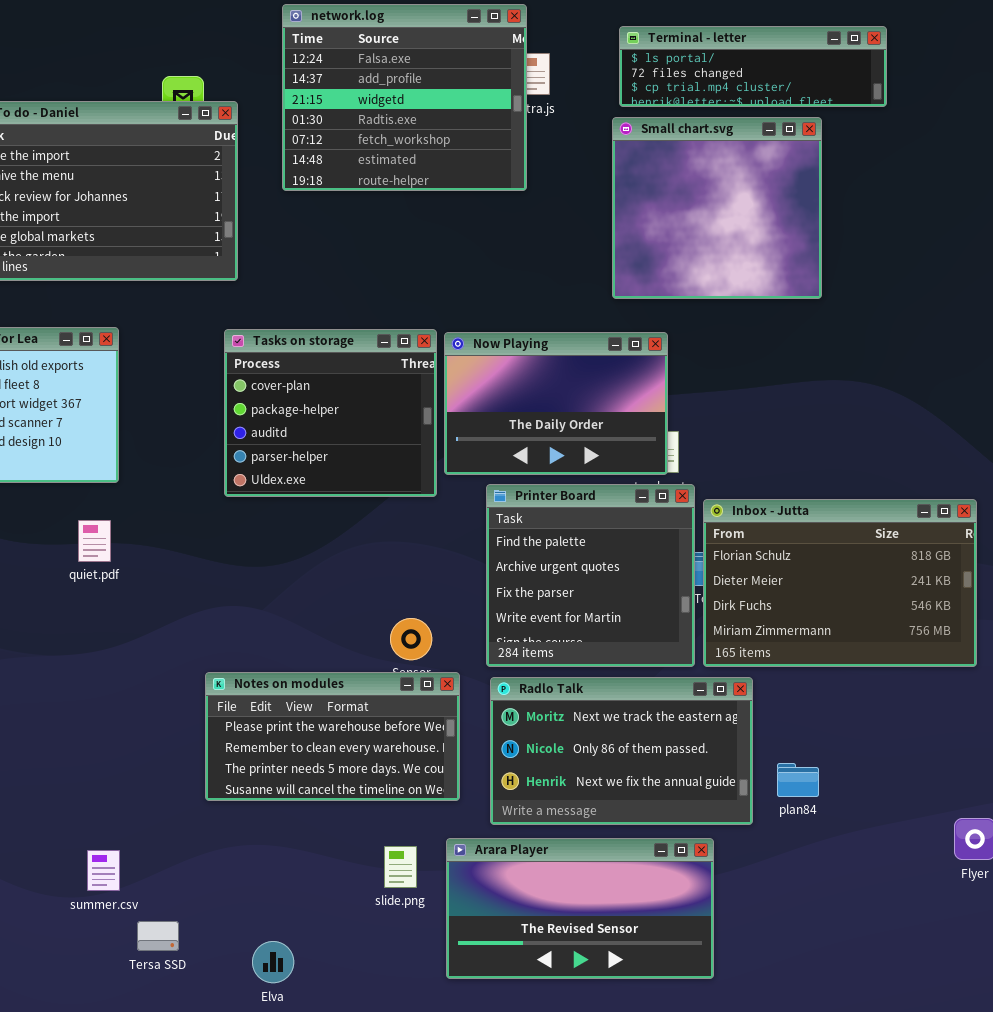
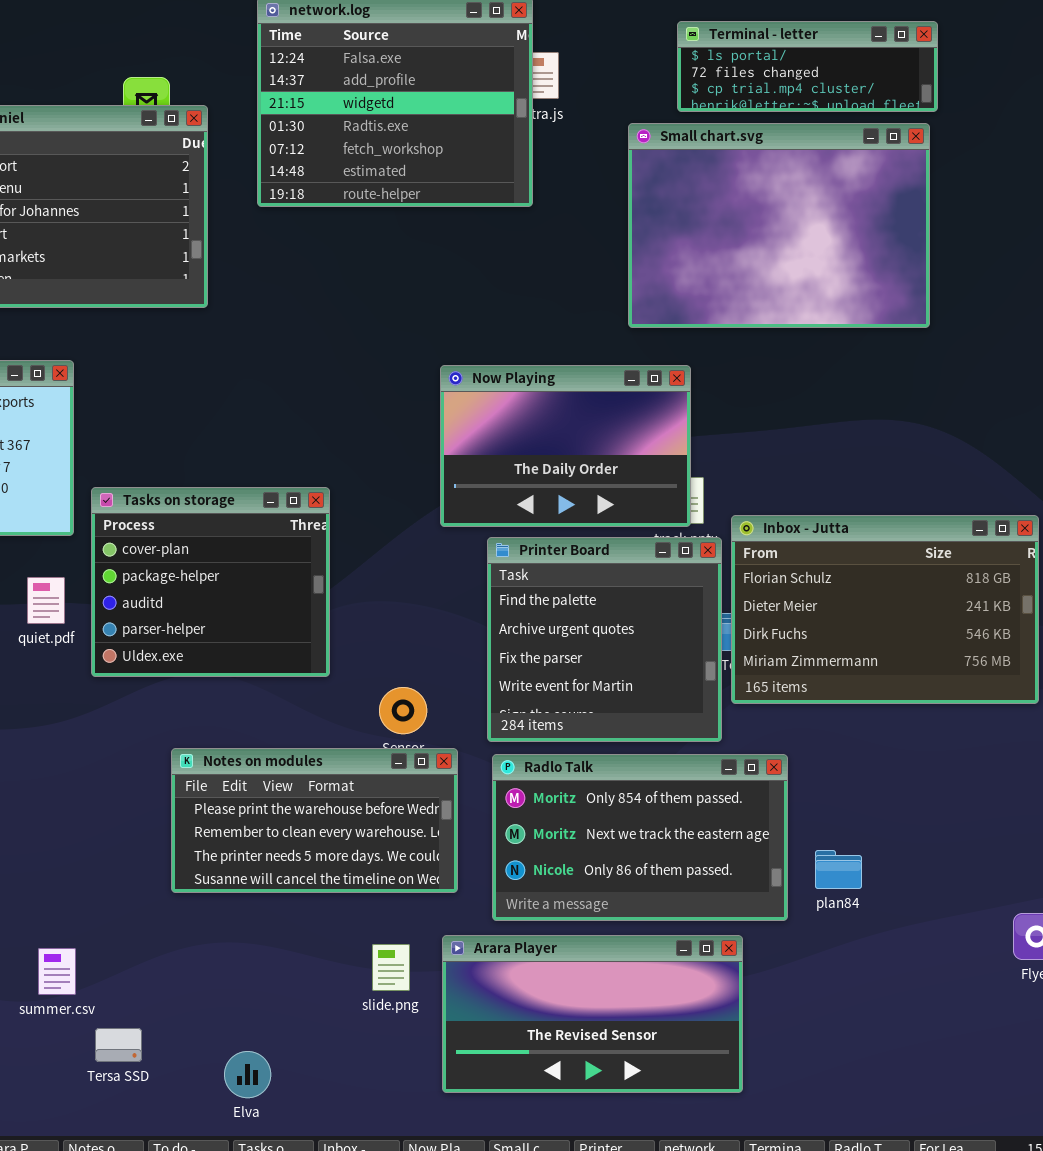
Terminal - letter: [619,26,887,107] -> [677,21,938,112], resized
Small chart.svg: [612,117,822,299] -> [628,123,930,328], resized
Tasks on storage: [224,329,437,497] -> [91,487,330,677], moved
Inbox - Jutta: [703,499,977,667] -> [731,515,1039,704], moved
Radlo Talk: [490,677,753,825] -> [492,754,788,921], scrolled up 1 row

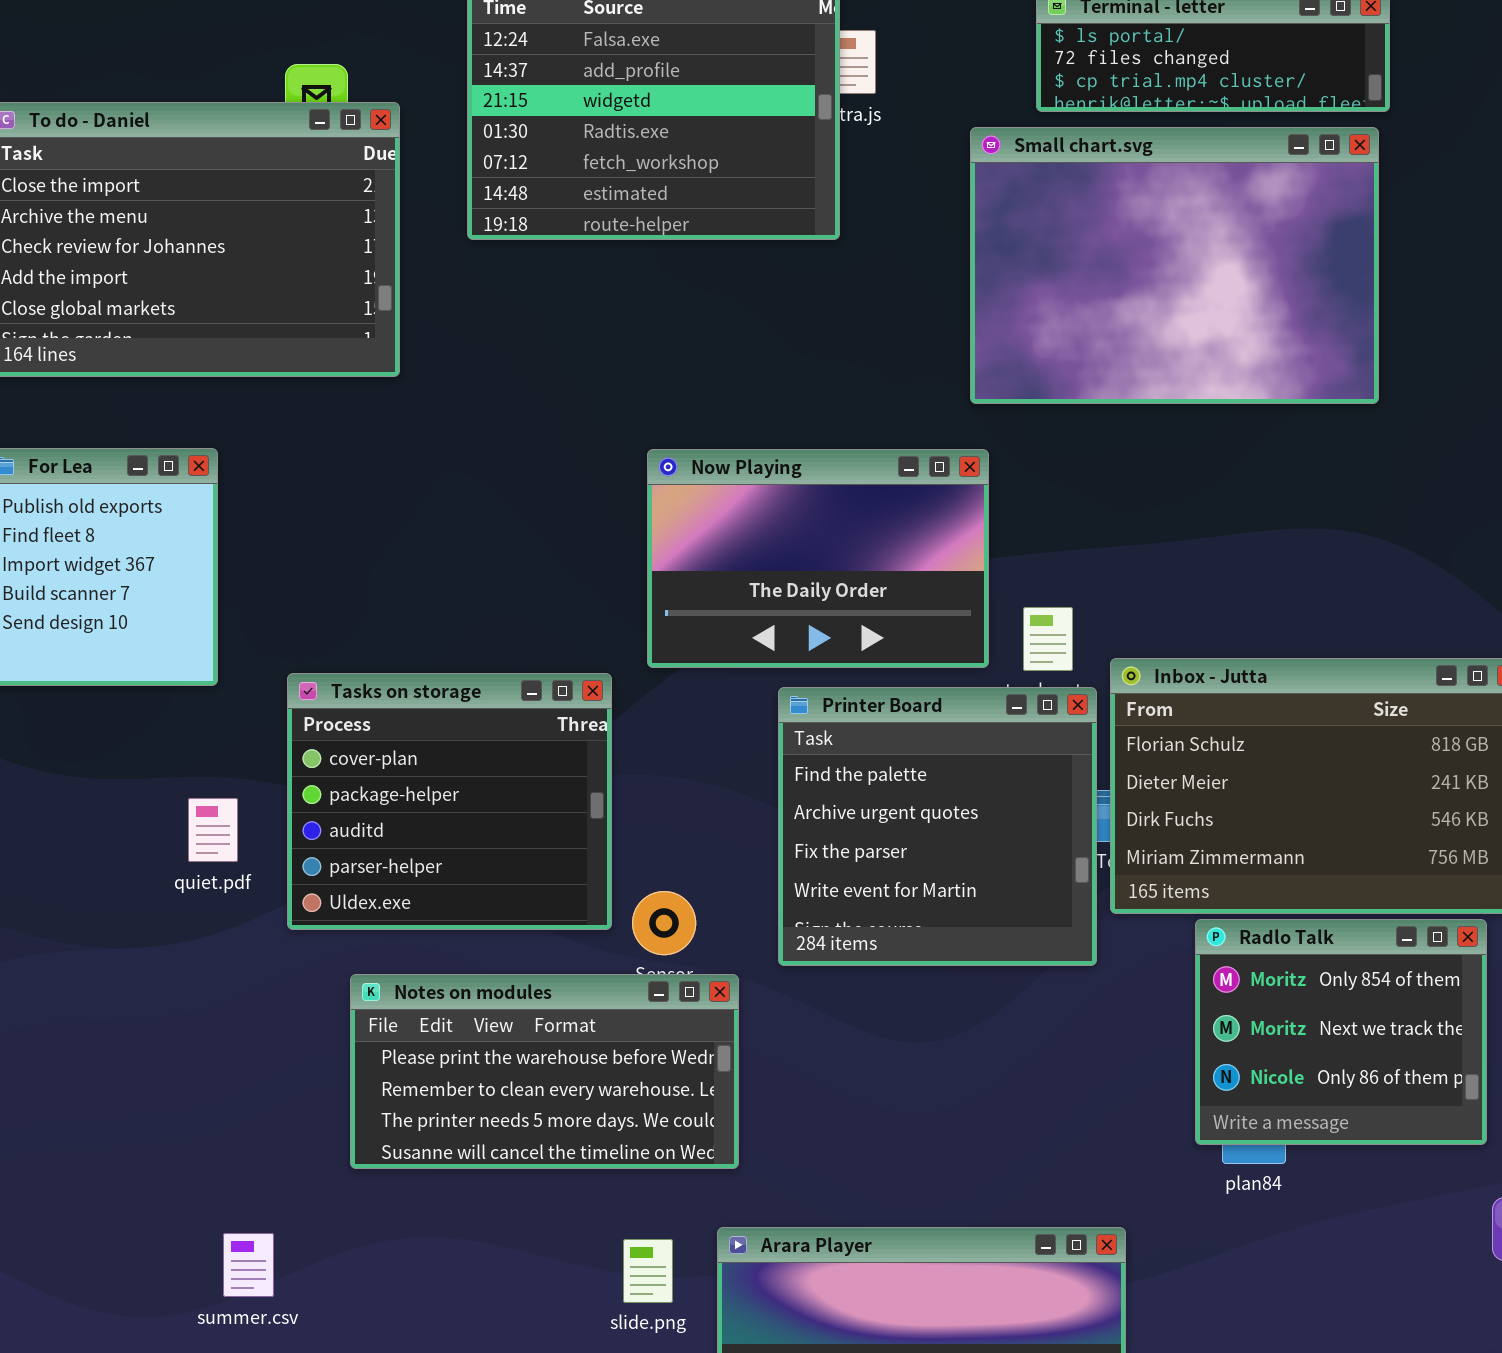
Now Playing: [440,365,691,527] -> [647,449,989,668], moved
Tasks on storage: [91,487,330,677] -> [287,673,612,930], moved
quiet.pdf: [27,577,65,624] -> [188,798,238,862], moved
Radlo Talk: [492,754,788,921] -> [1195,919,1487,1145], moved, resized
summer.csv: [38,948,76,995] -> [223,1233,274,1297], moved

